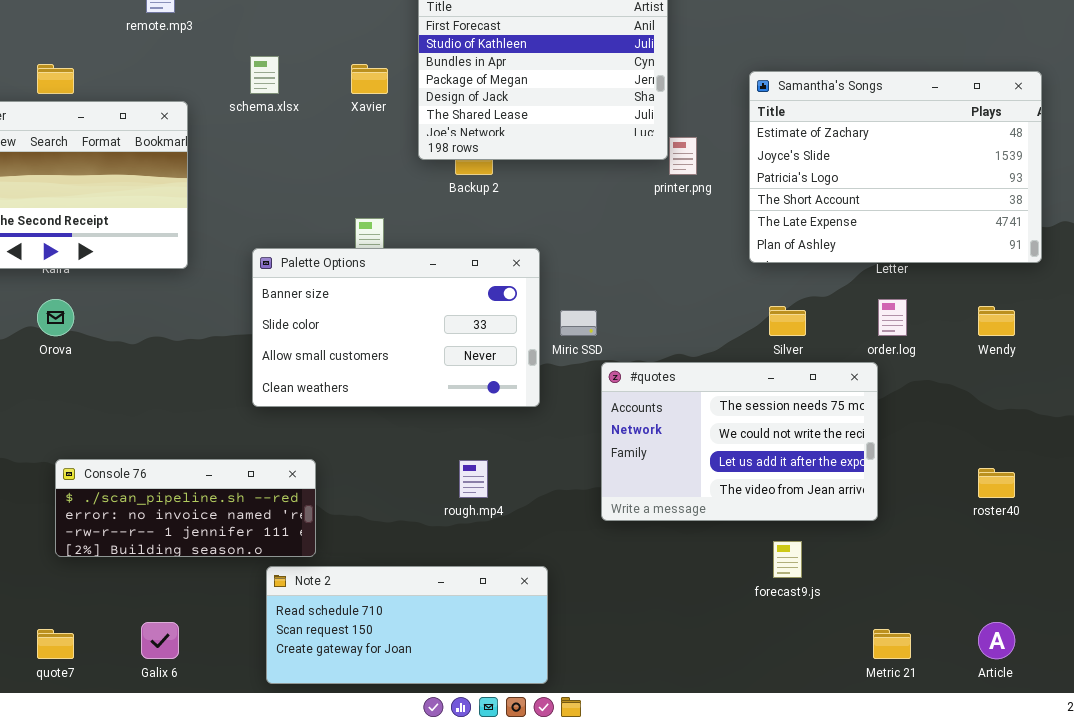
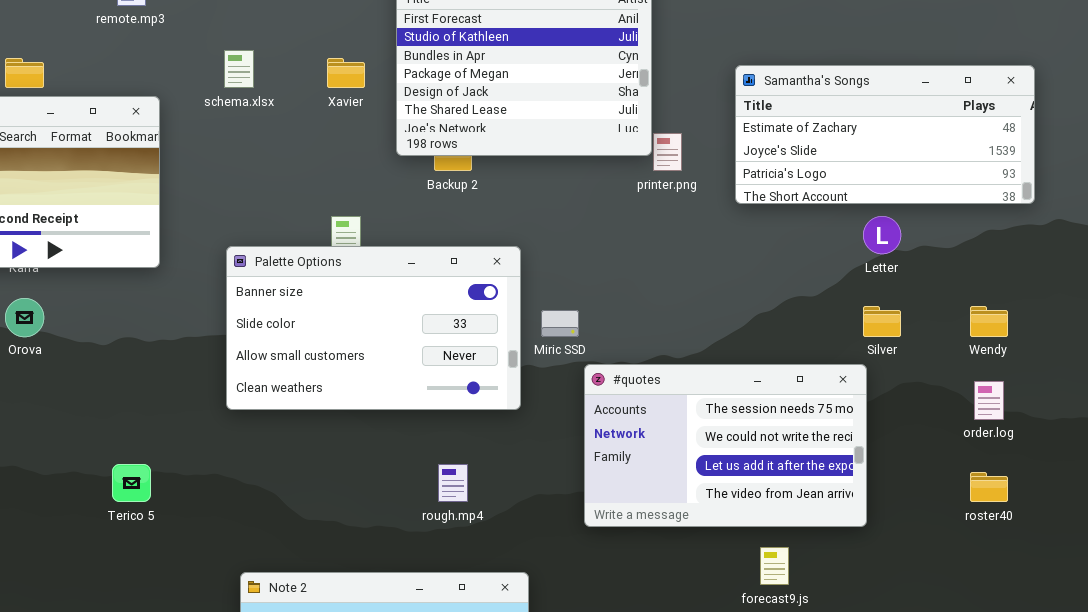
Samantha's Songs: [749,71,1042,263] -> [735,65,1035,204], resized
order.log: [878,299,907,336] -> [974,381,1004,420], moved
Silver: [769,306,806,336] -> [863,306,901,337], moved
Console 76: [55,459,316,557] -> none, closed

